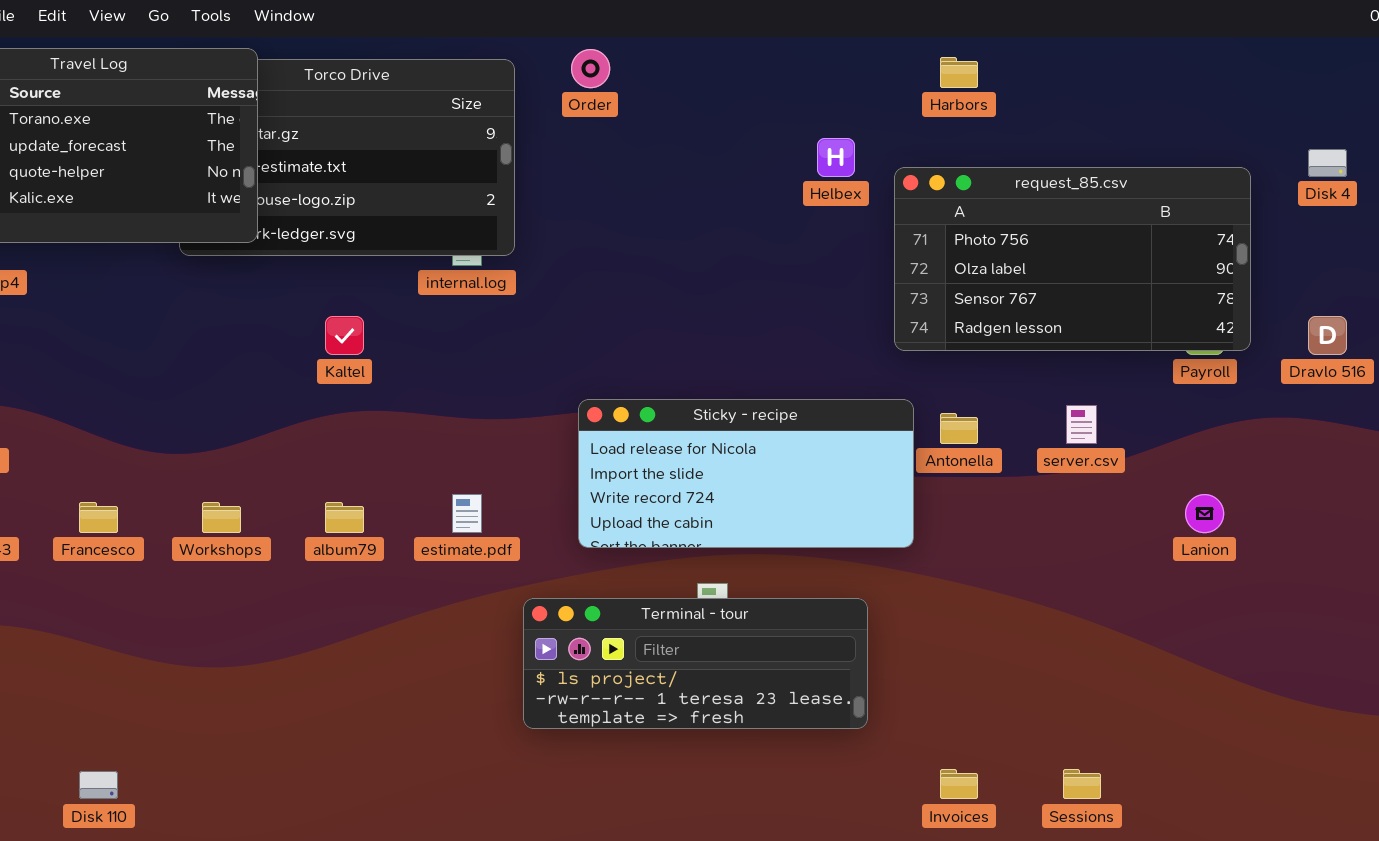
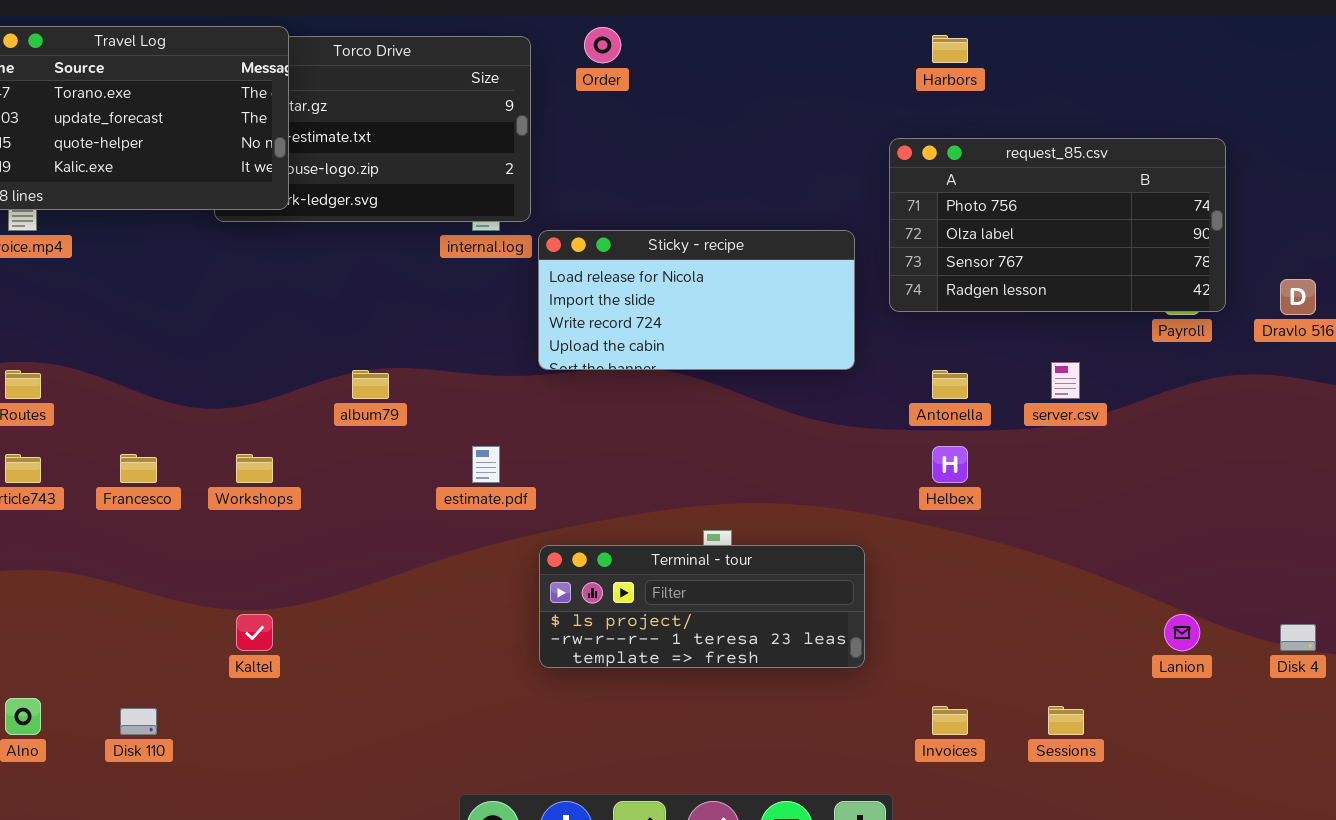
Helbex: [817,138,855,177] -> [932,446,968,483], moved
Disk 4: [1308,149,1347,177] -> [1280,624,1316,651], moved
Kaltel: [325,316,364,355] -> [236,614,273,651], moved
Sticky - recipe: [578,399,914,548] -> [538,230,855,370], moved
Lanion: [1185,494,1224,533] -> [1164,614,1200,651], moved
album79: [325,502,364,533] -> [352,370,389,399], moved

